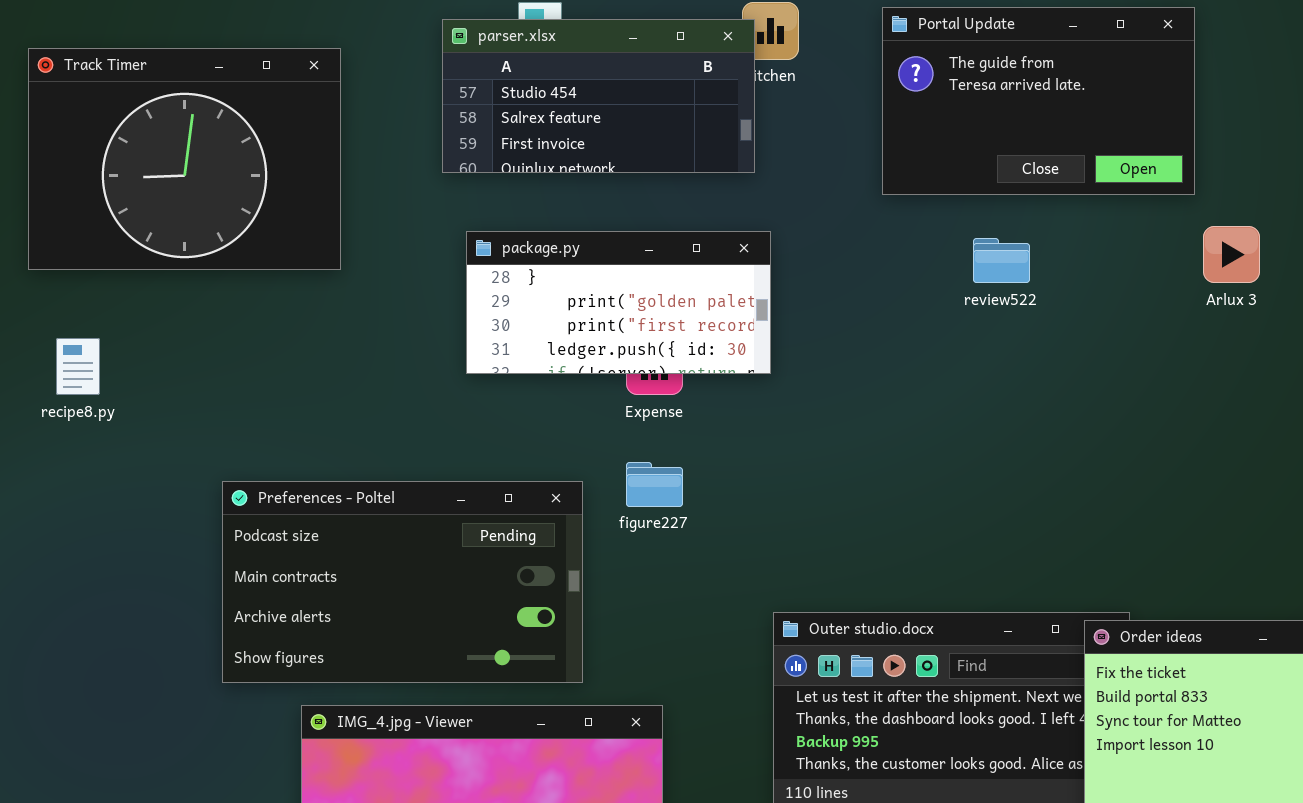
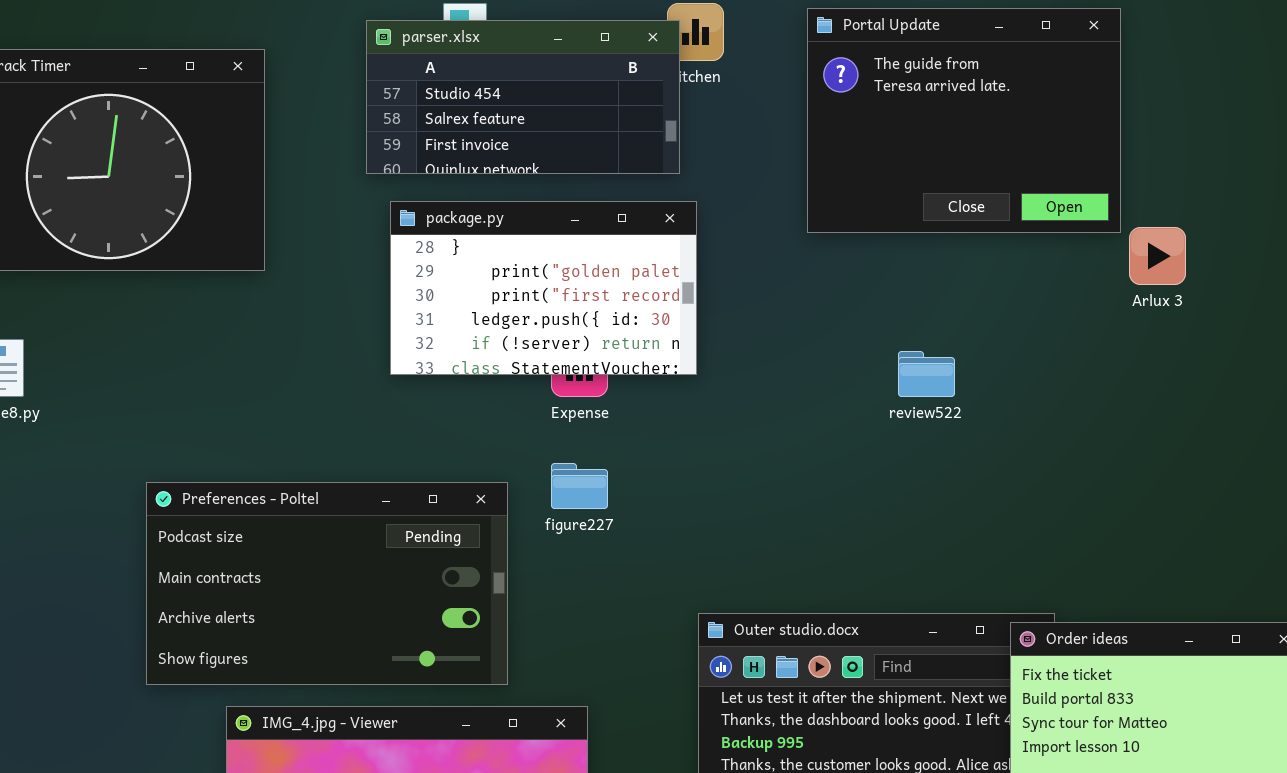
Portal Update: [882,7,1195,195] -> [807,8,1121,233], resized
package.py: [466,231,771,374] -> [390,201,697,375], resized
review522: [973,238,1030,283] -> [898,351,955,397], moved

